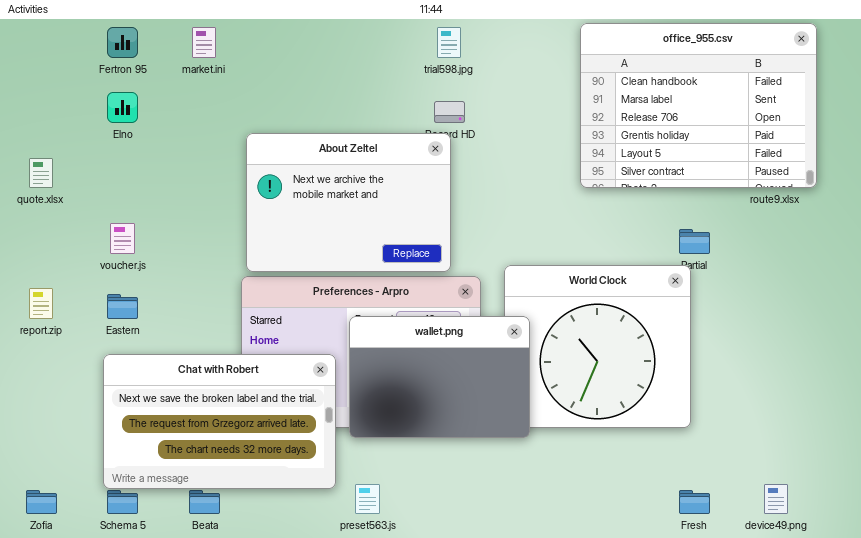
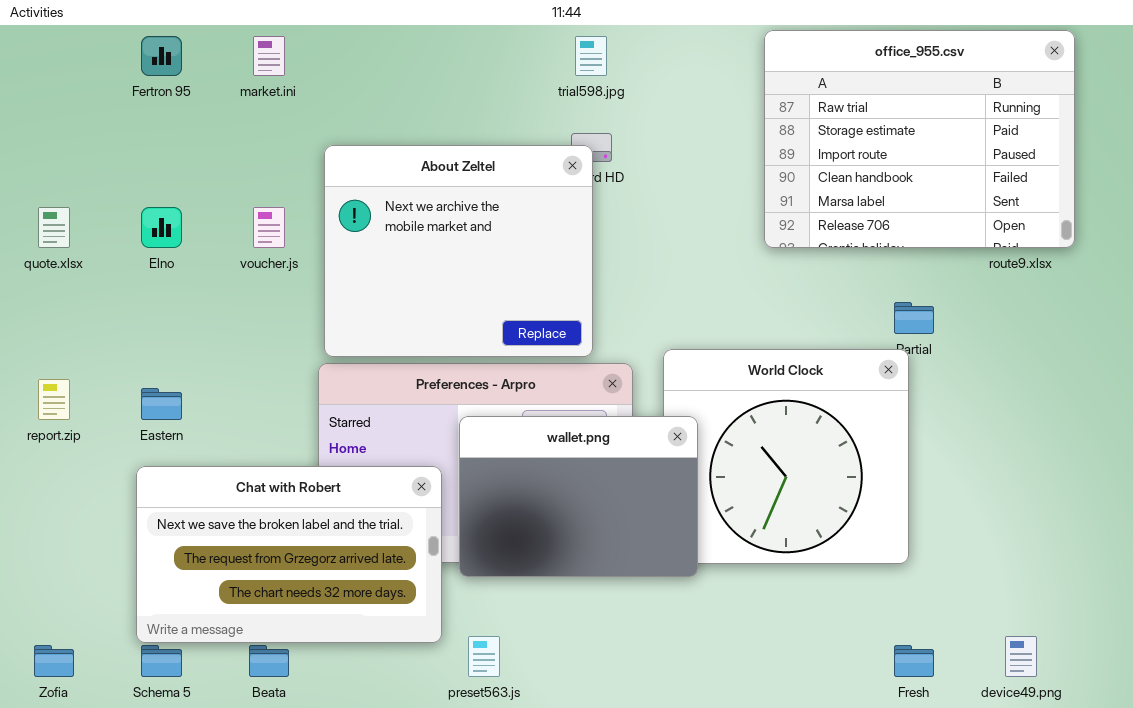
office_955.csv: [580,23,817,188] -> [764,30,1075,248], scrolled up 3 rows
Elno: [107,92,138,123] -> [141,207,182,248], moved
About Zeltel: [246,133,451,272] -> [324,145,593,357], resized
voucher.js: [110,223,135,254] -> [253,207,285,248], moved

